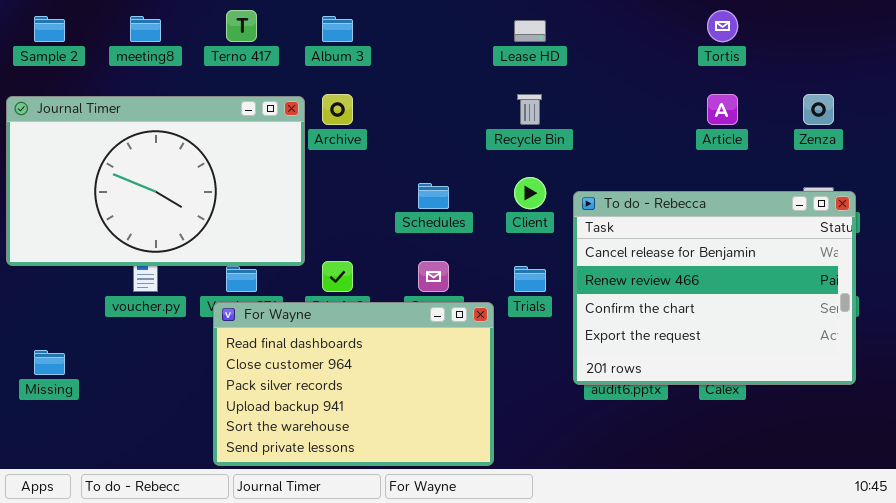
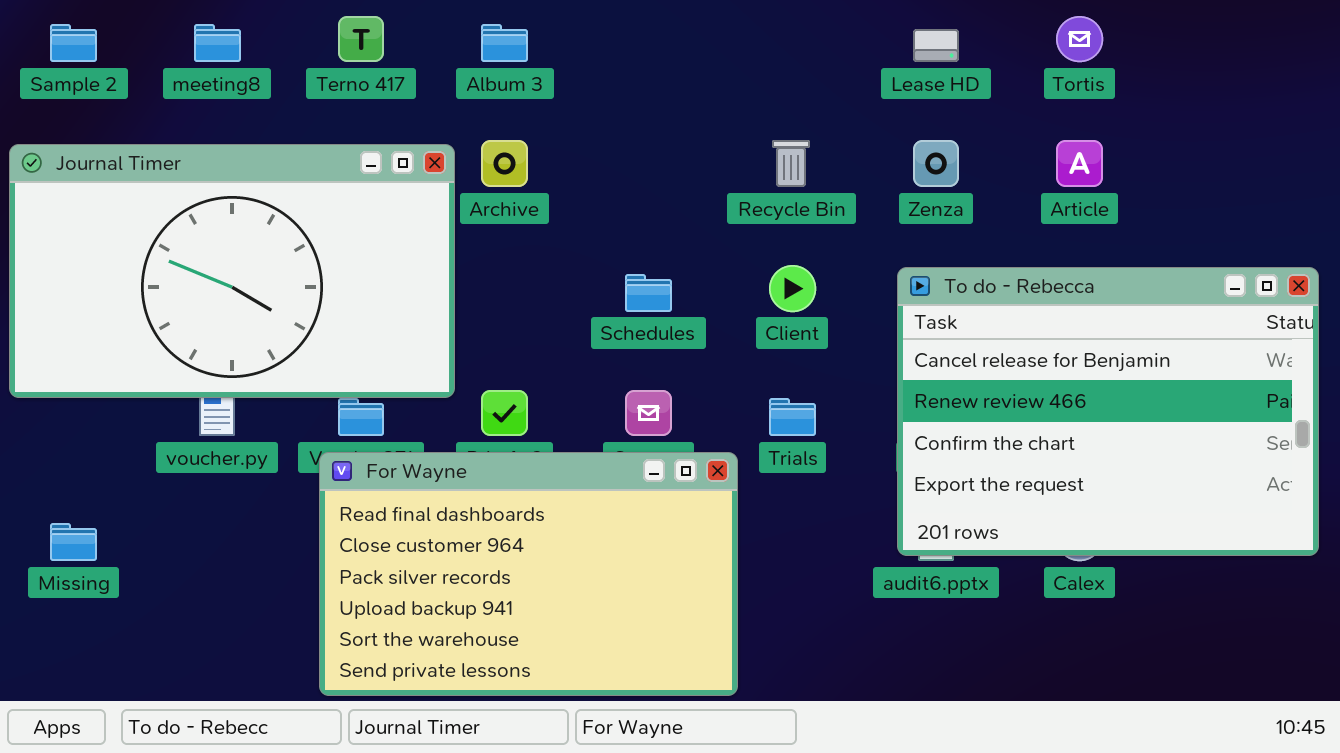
Lease HD: [514,20,546,42] -> [913,29,959,62], moved
Zenza: [803,94,834,125] -> [913,140,959,187], moved
To do - Rebecca: [573,191,856,385] -> [897,267,1319,556], moved

